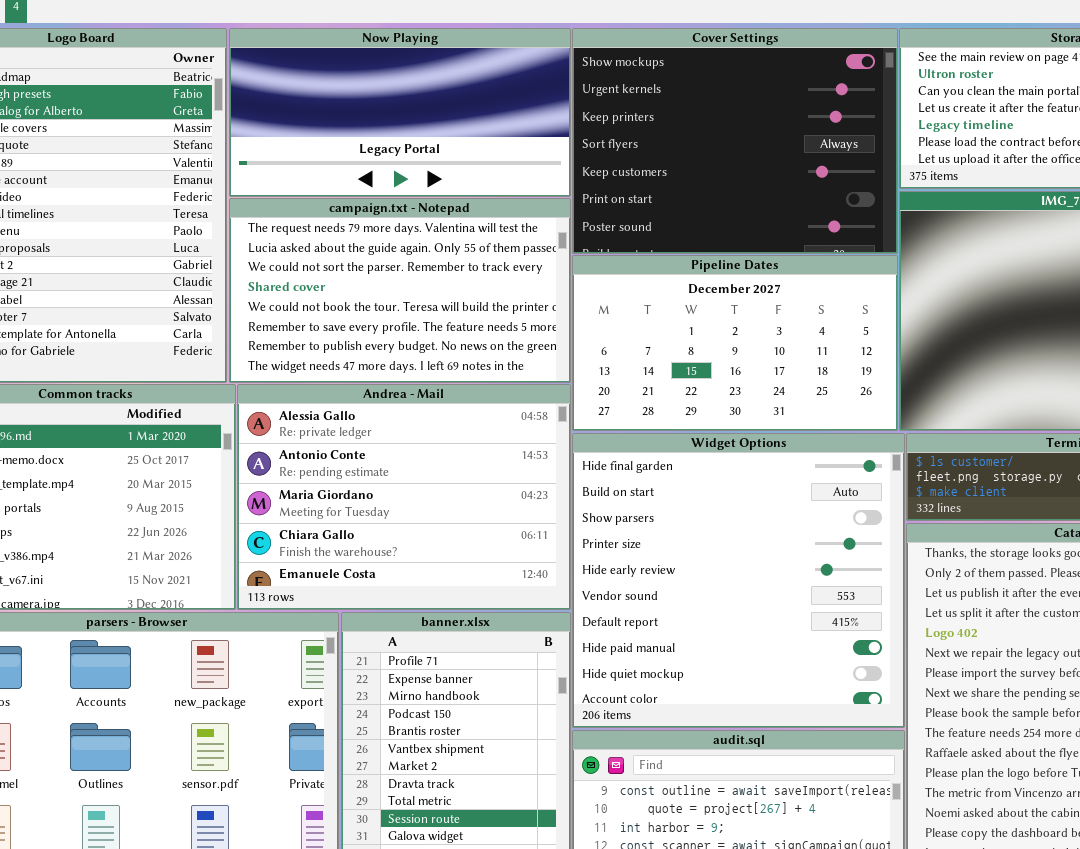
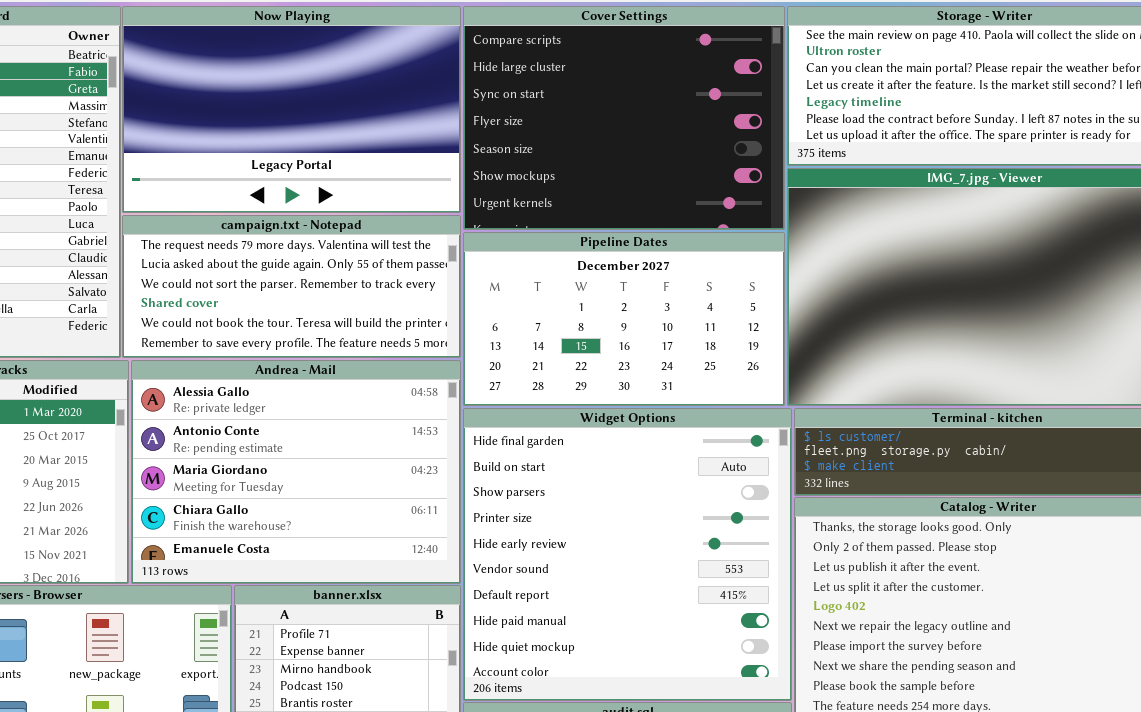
Now Playing: [229,28,571,197] -> [122,6,461,213], resized
Cover Settings: [572,28,898,254] -> [463,6,785,230], scrolled up 5 rows
campaign.txt - Notepad: [229,198,571,383] -> [122,215,461,358], resized

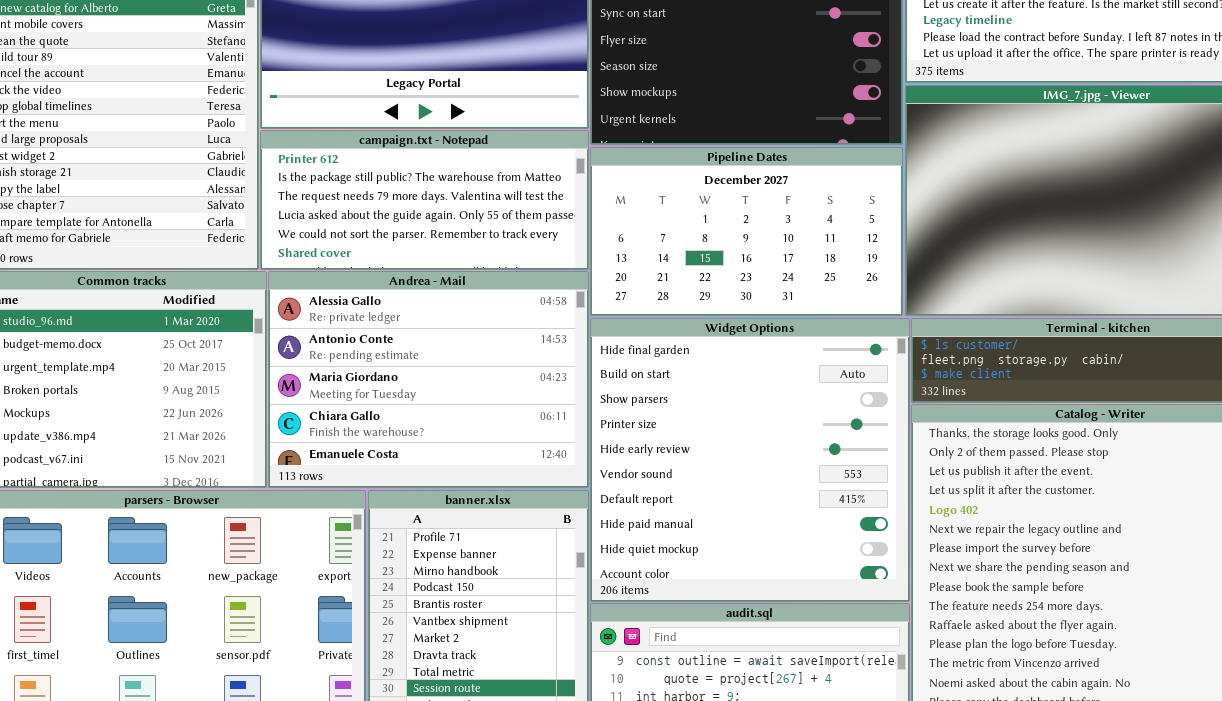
campaign.txt - Notepad: [122,215,461,358] -> [260,130,589,270], scrolled up 2 rows

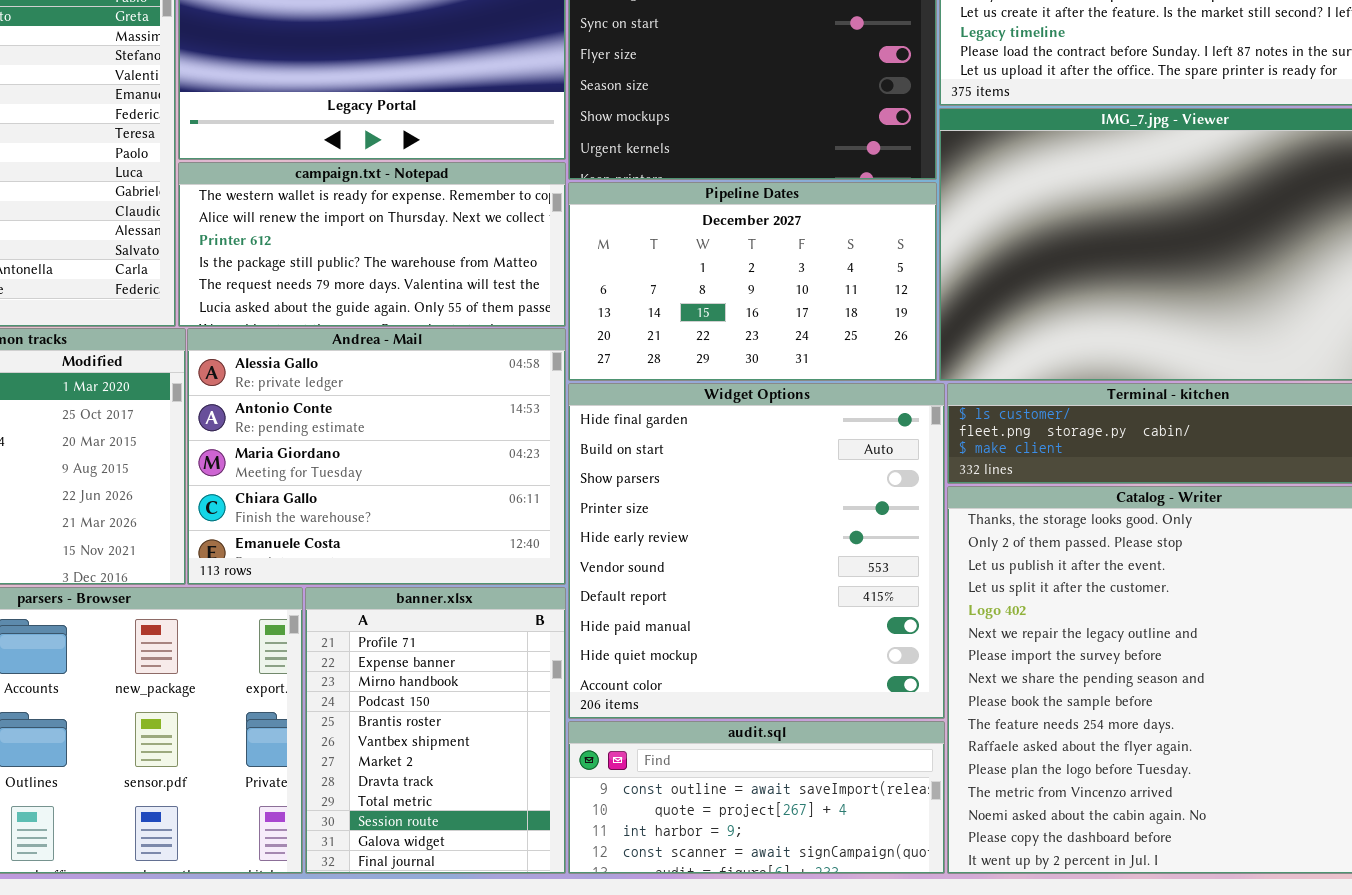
campaign.txt - Notepad: [260,130,589,270] -> [178,162,566,327], scrolled up 2 rows

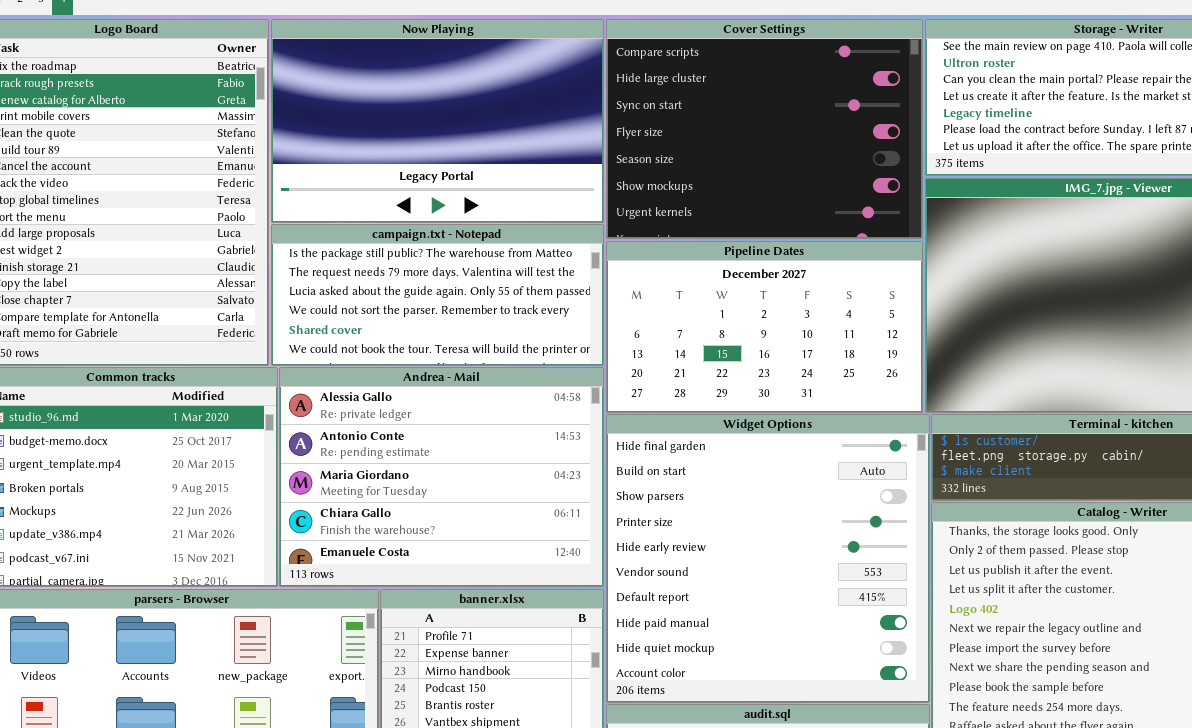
campaign.txt - Notepad: [178,162,566,327] -> [271,224,604,366], scrolled down 3 rows

